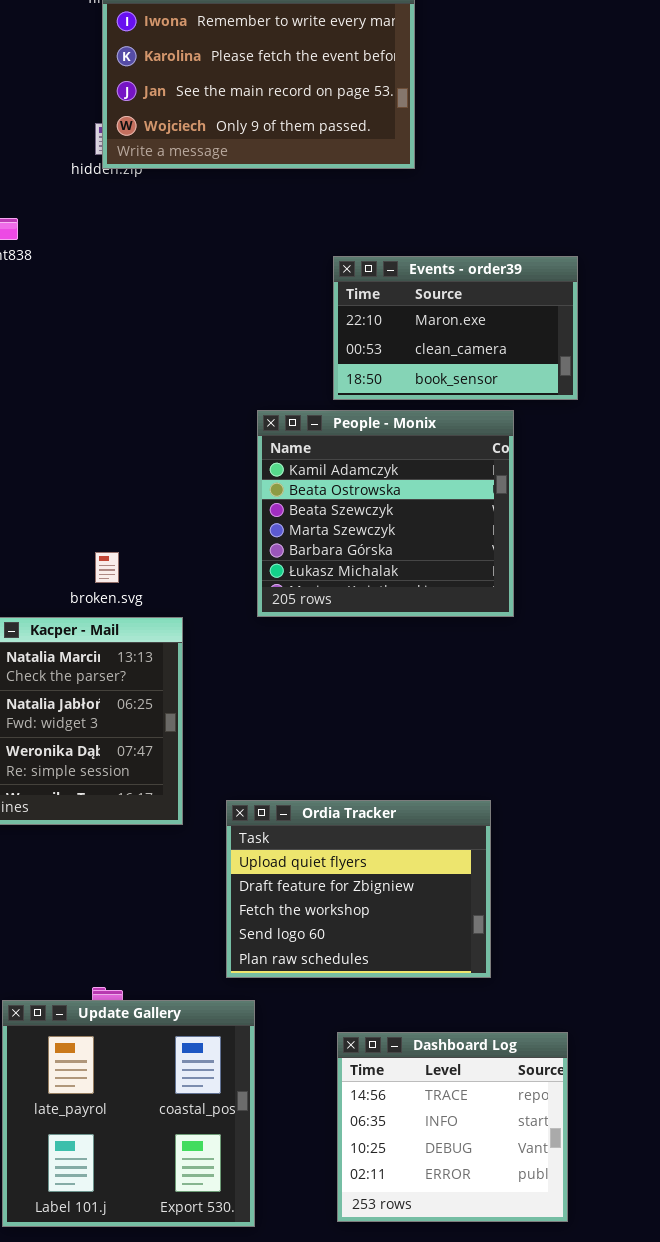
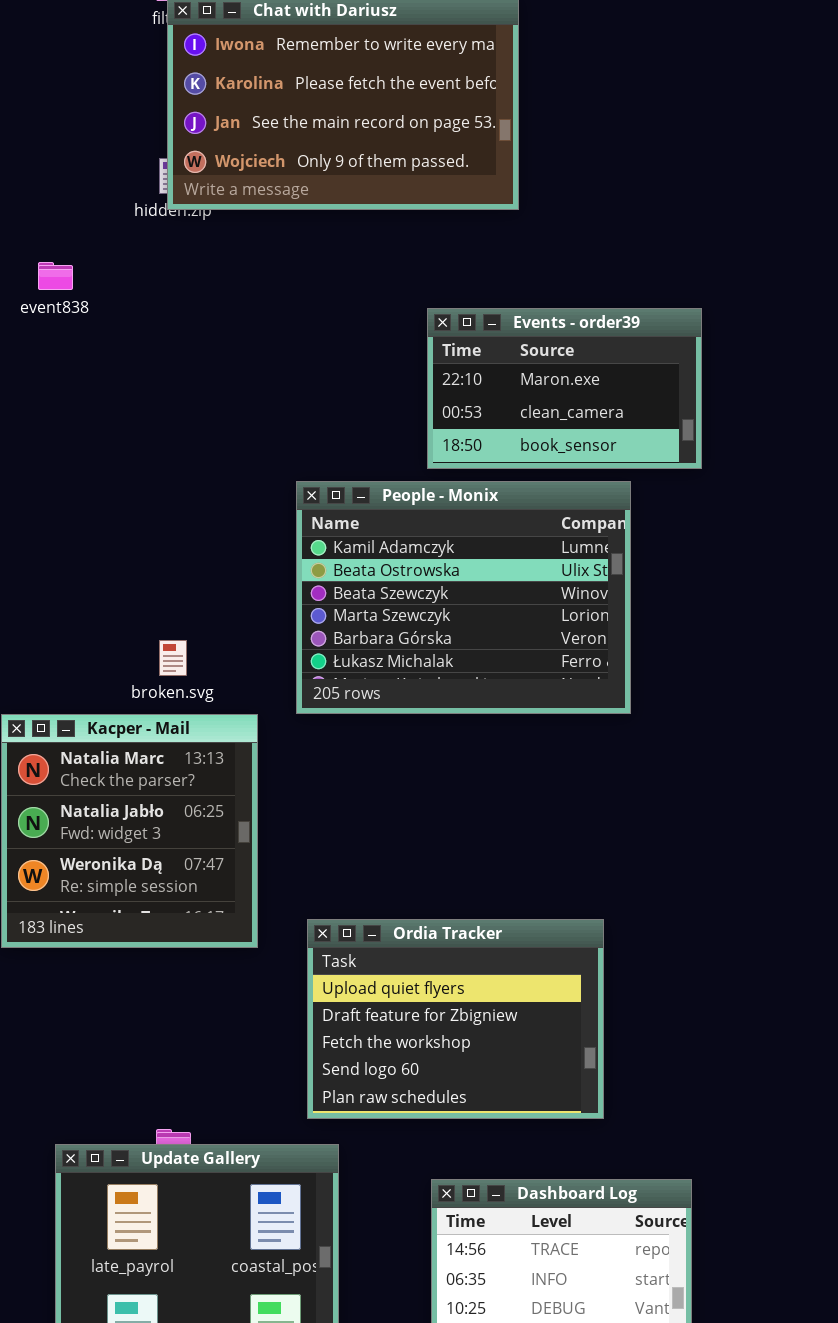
People - Monix: [257,410,514,617] -> [296,481,631,714], resized

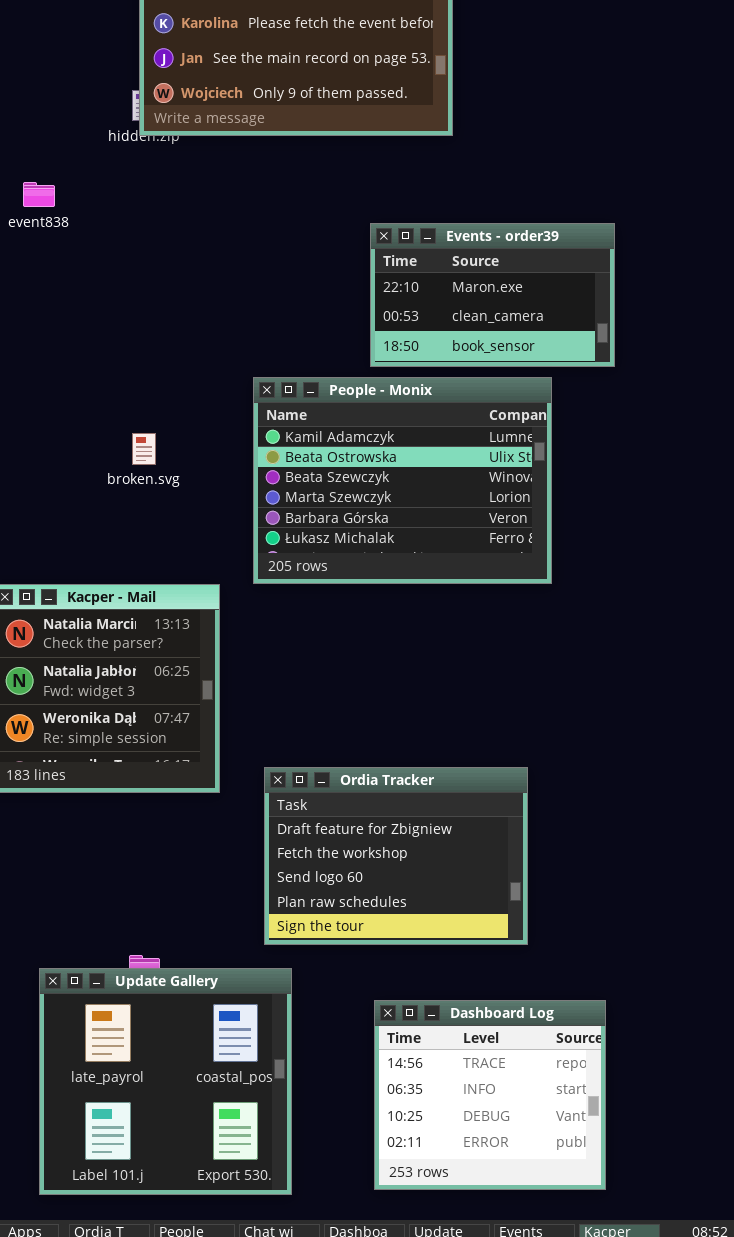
broken.svg: [159,640,187,676] -> [132,433,156,465], moved
Ordia Tracker: [307,919,604,1119] -> [264,767,528,945], scrolled down 1 row

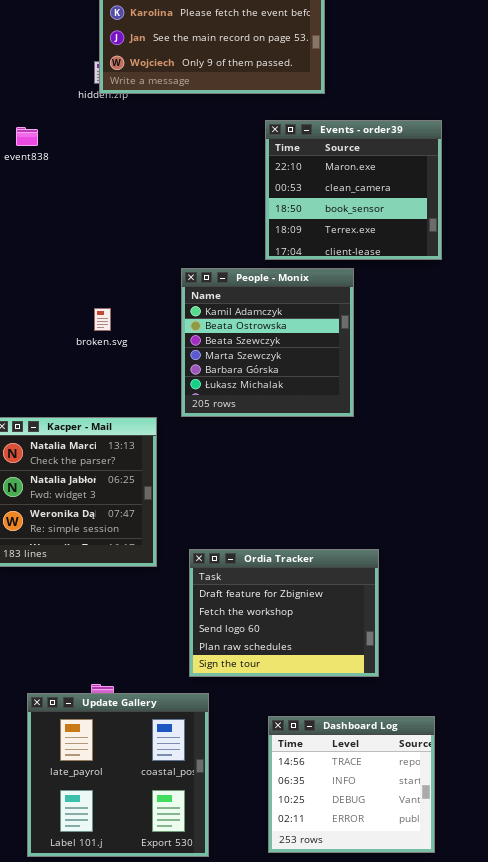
Events - order39: [370,223,615,367] -> [265,120,442,260], resized
People - Monix: [253,377,552,584] -> [181,268,354,417], resized

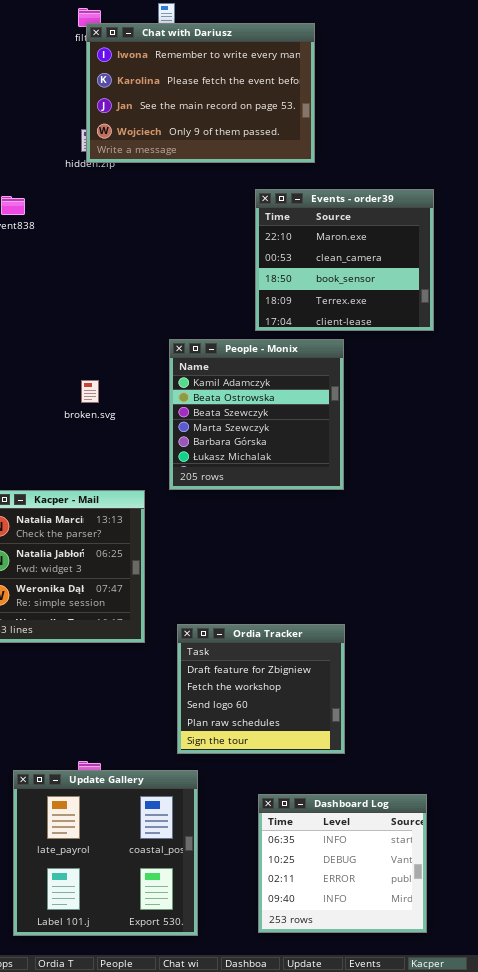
Ordia Tracker: [189,549,379,677] -> [177,624,345,754], resized
Dashboard Log: [268,716,435,853] -> [258,794,427,933], scrolled down 1 row

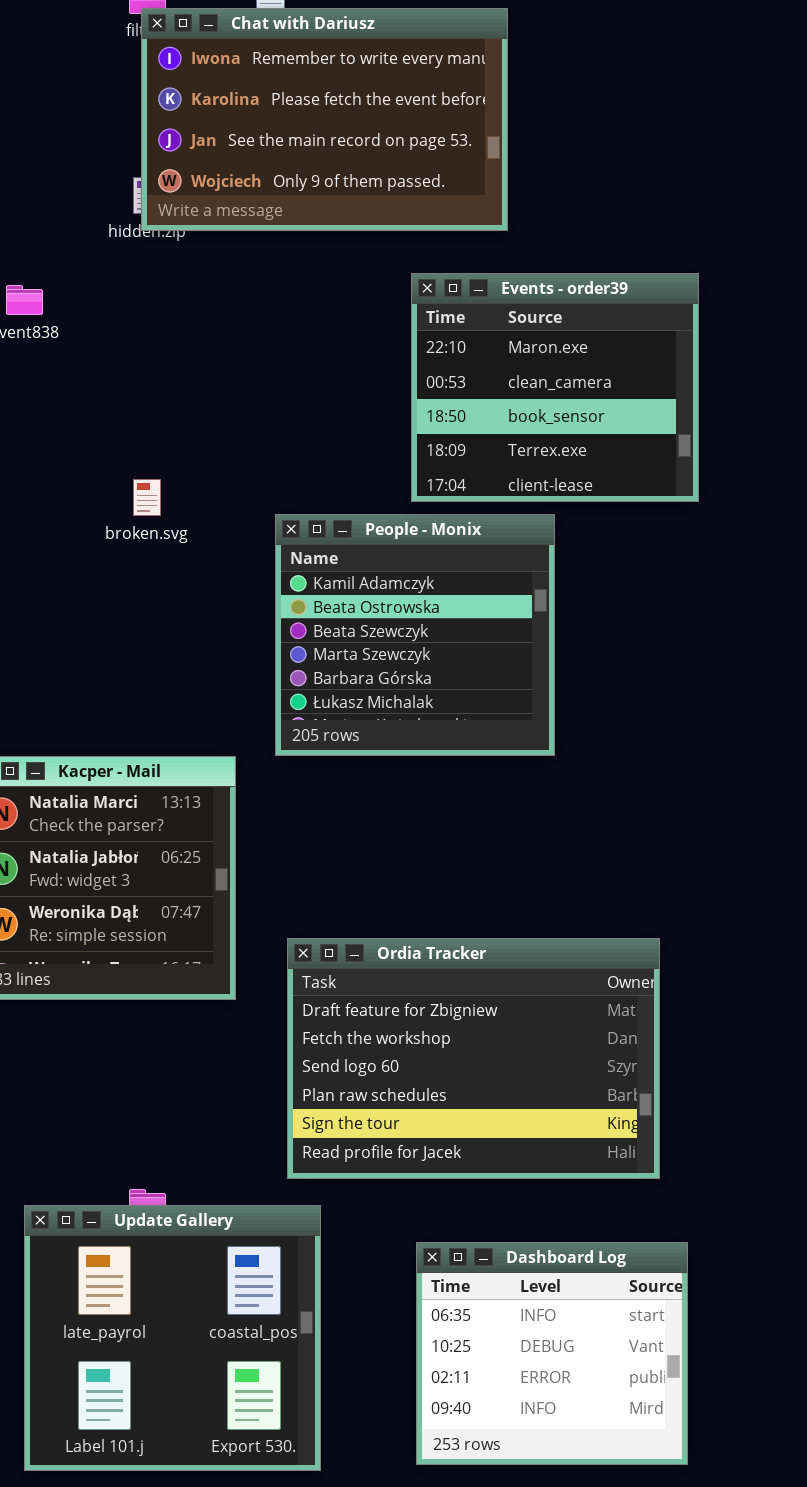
broken.svg: [81,380,99,403] -> [133,479,161,516], moved
Ordia Tracker: [177,624,345,754] -> [287,938,660,1179], resized

